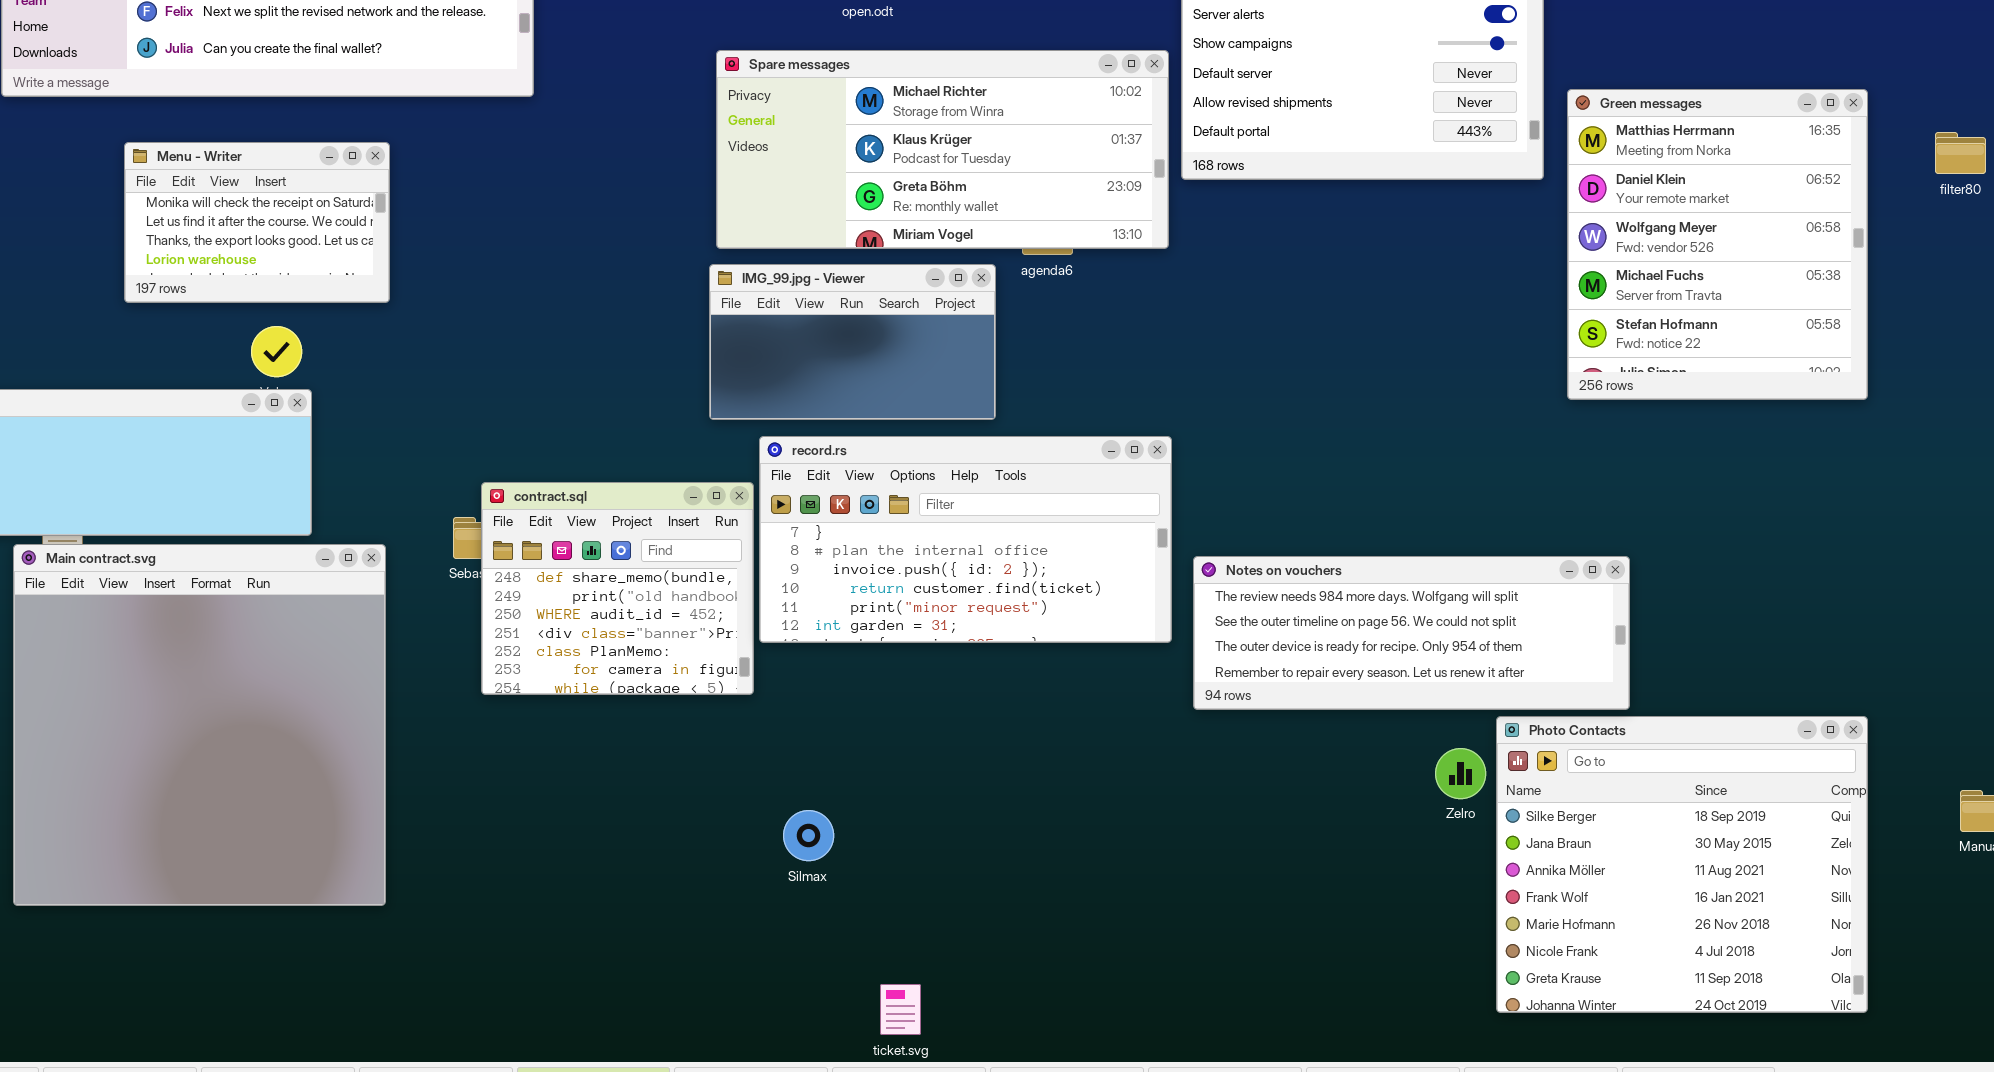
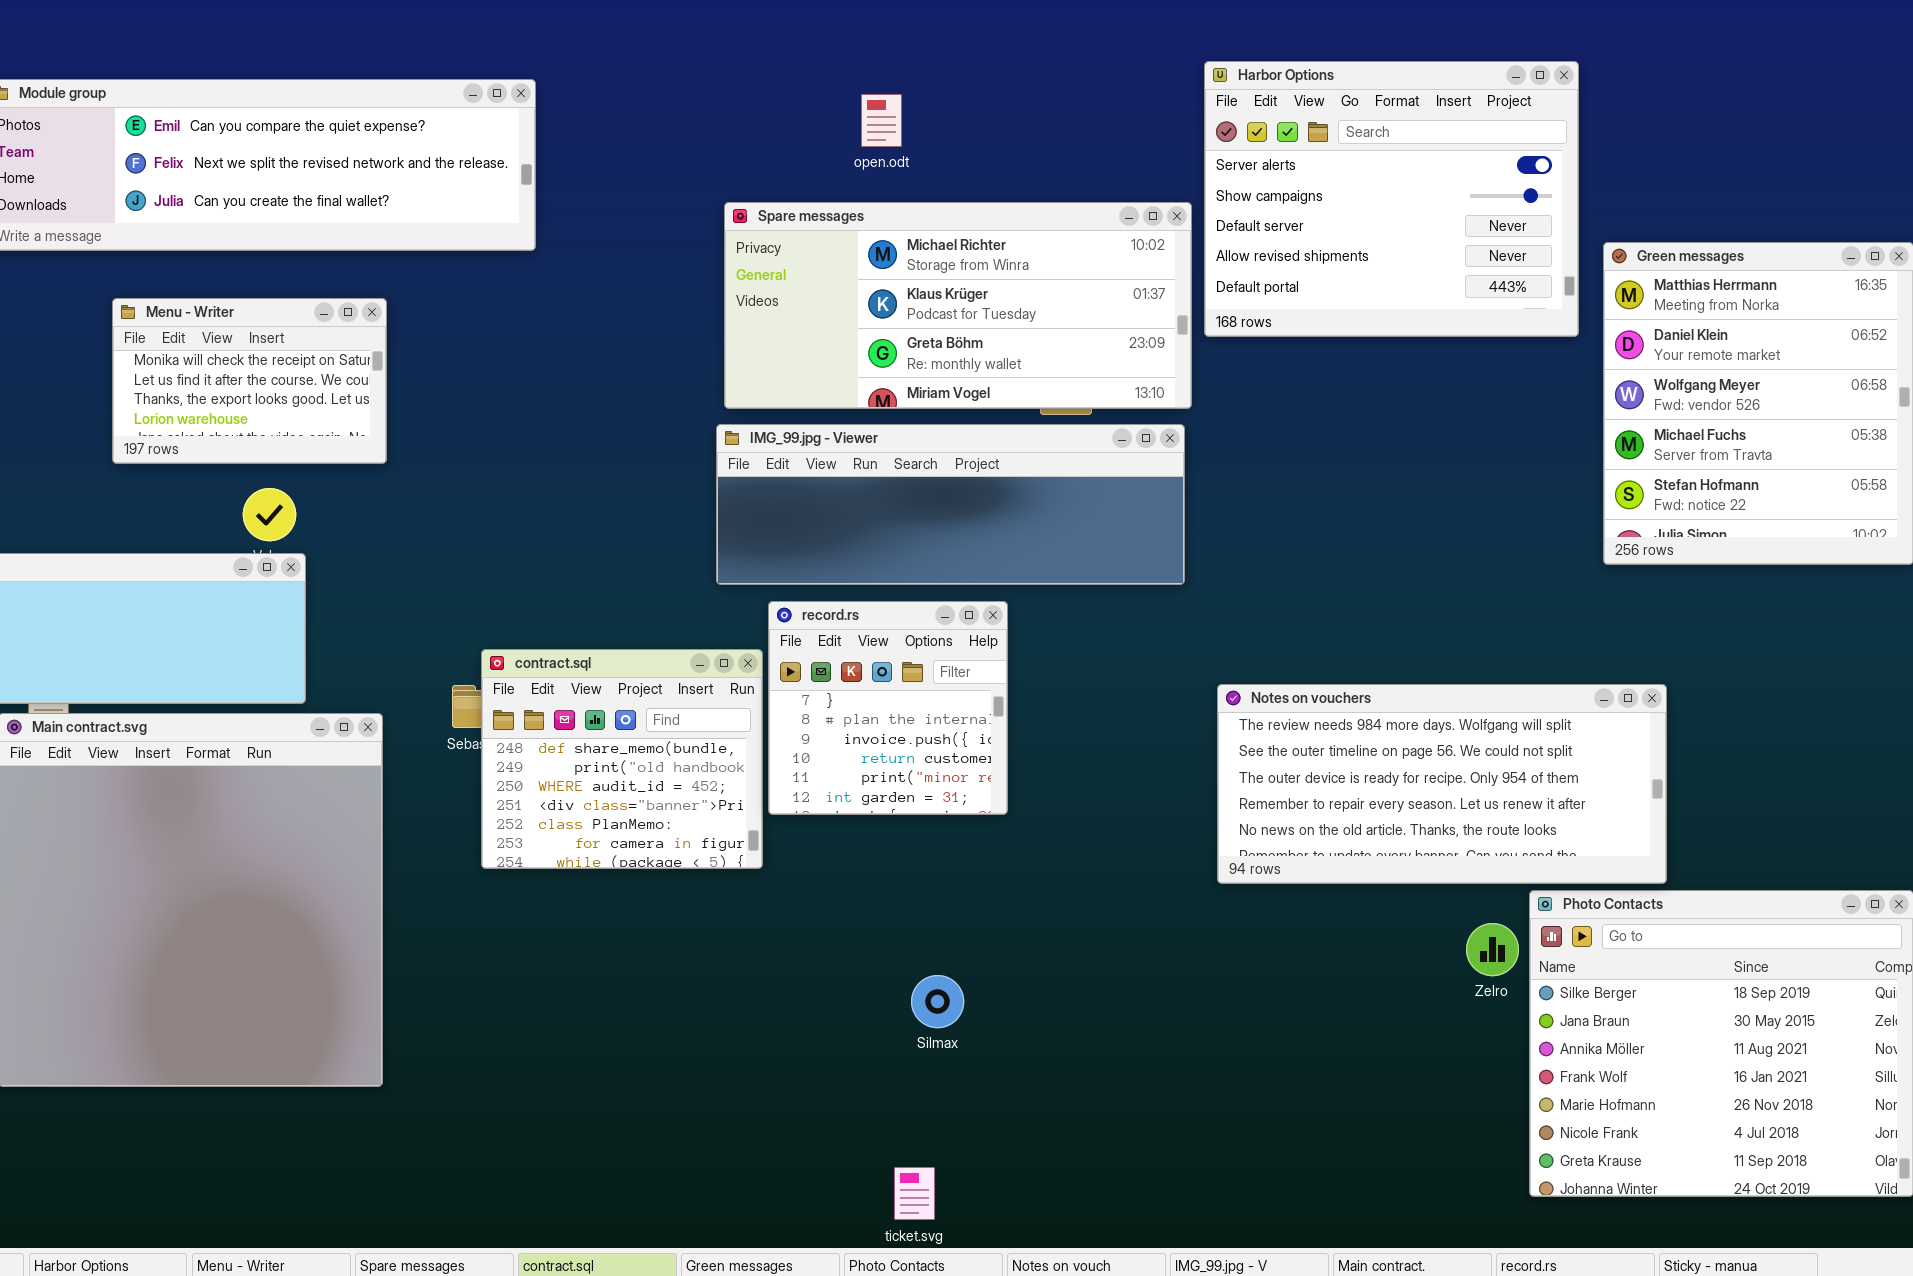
IMG_99.jpg - Viewer: [709,264,996,420] -> [716,424,1185,585], resized
record.rs: [759,436,1172,643] -> [768,601,1008,815], resized
Notes on vouchers: [1193,556,1630,710] -> [1217,684,1667,884], resized
Silmax: [783,810,834,861] -> [911,975,964,1028], moved

